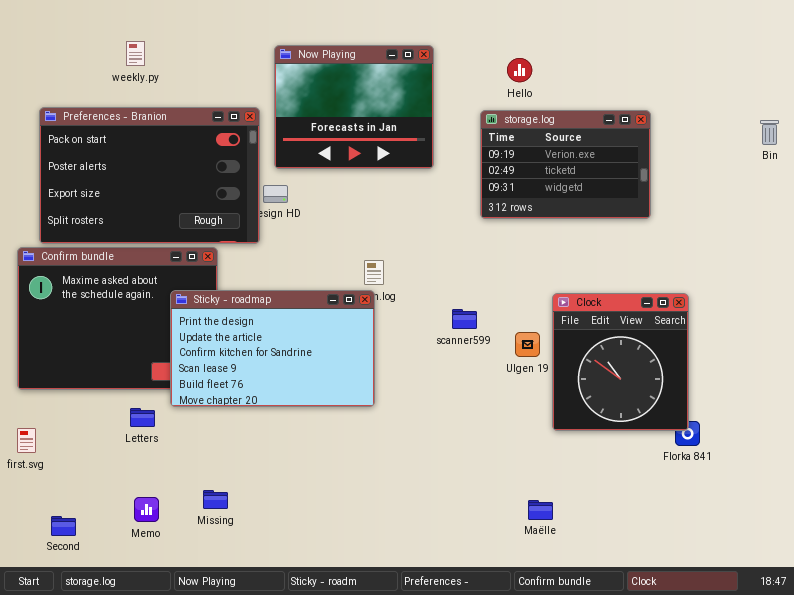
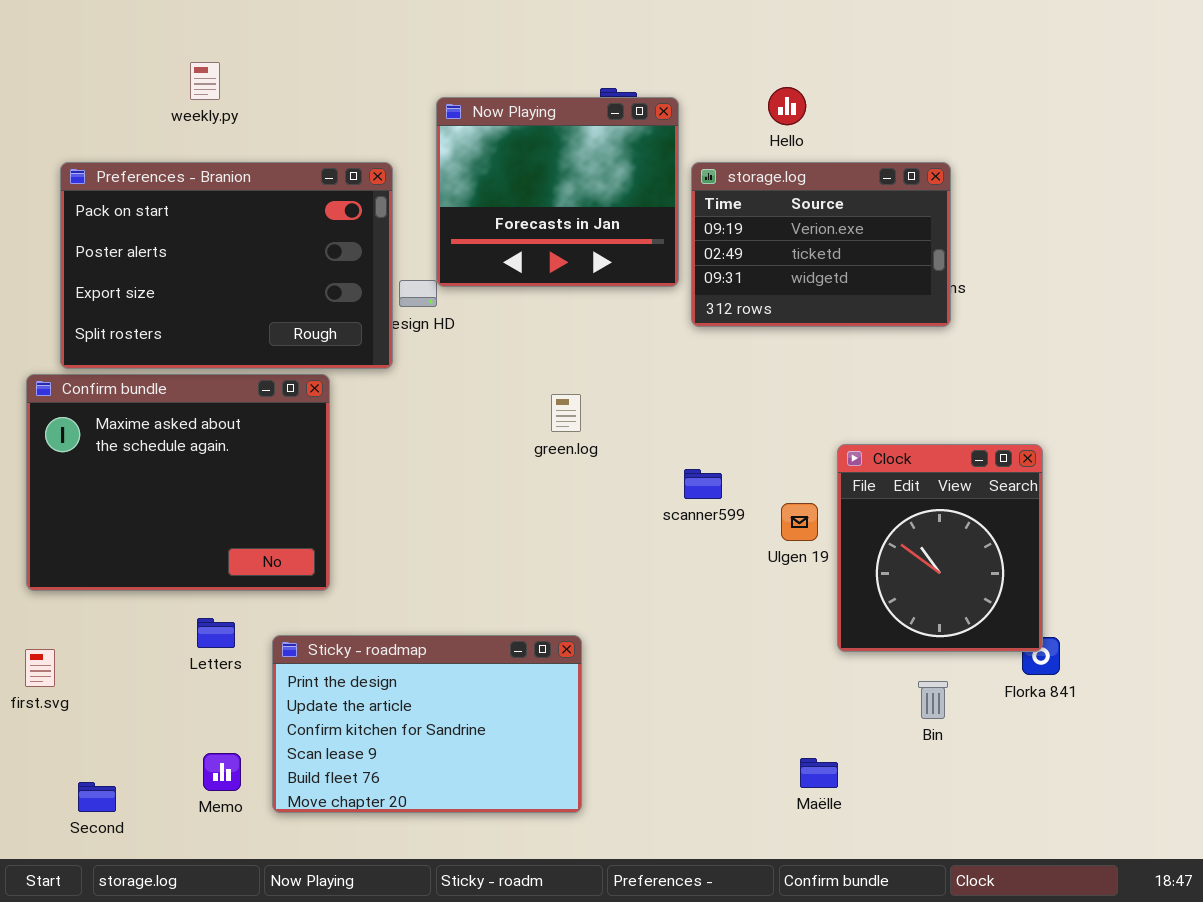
Now Playing: [274,45,434,169] -> [436,97,679,287], moved
storage.log: [480,110,651,219] -> [691,162,951,327], moved
Bin: [760,120,779,145] -> [918,681,948,719], moved
Sticky - roadmap: [170,290,375,407] -> [272,635,582,813], moved

